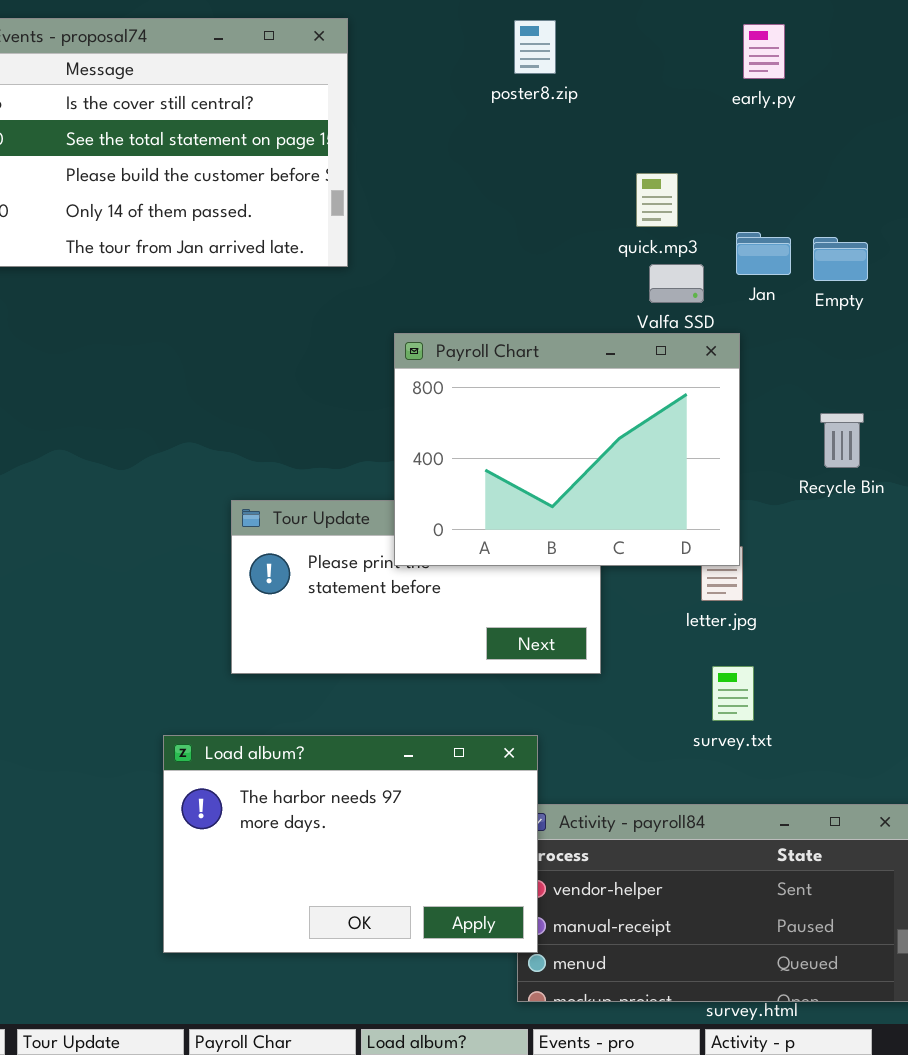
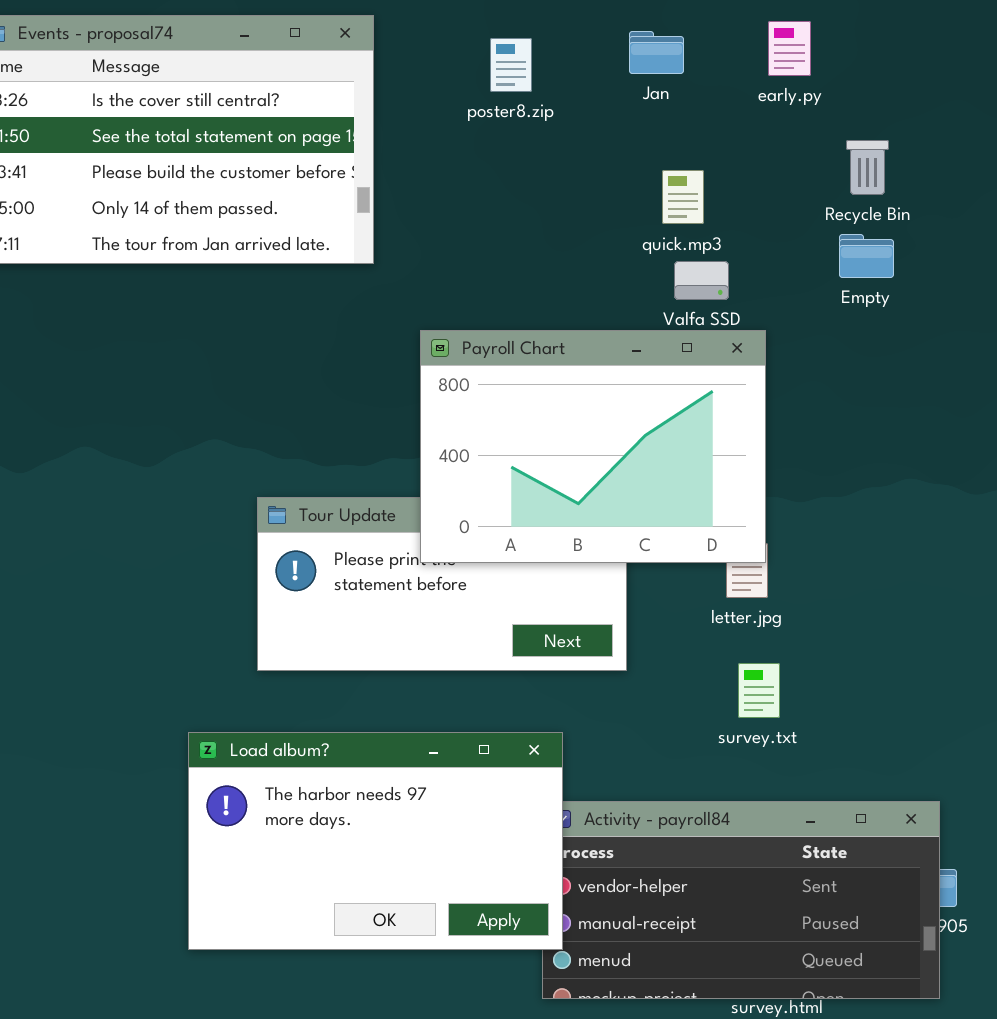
poster8.zip: [514,20,556,74] -> [490,38,532,92], moved
Jan: [736,232,791,275] -> [629,31,684,74], moved
Recycle Bin: [820,413,864,468] -> [846,140,889,195], moved

